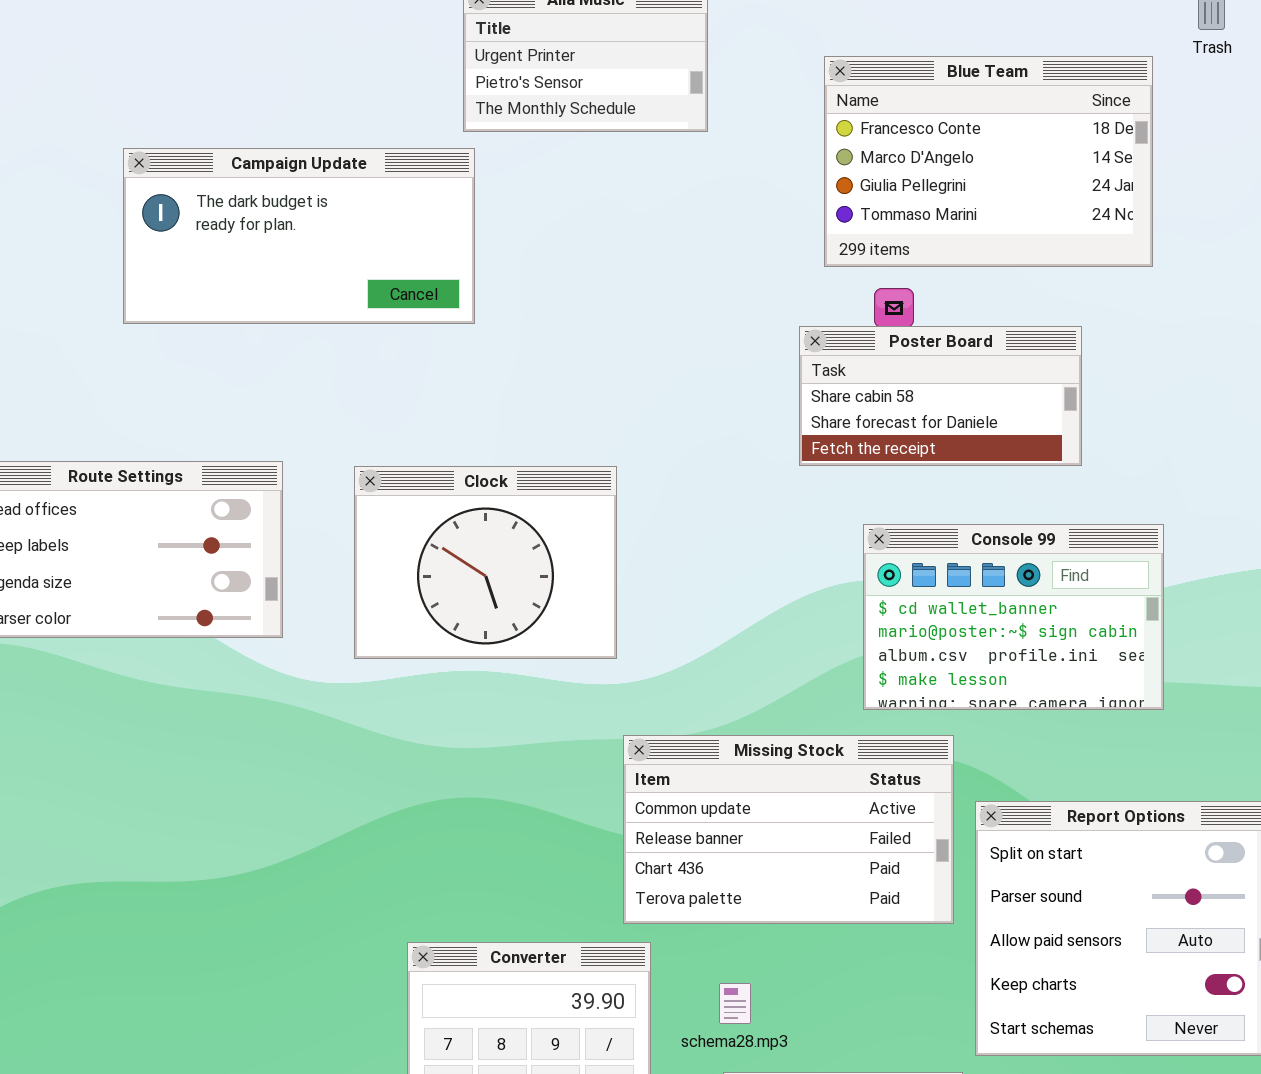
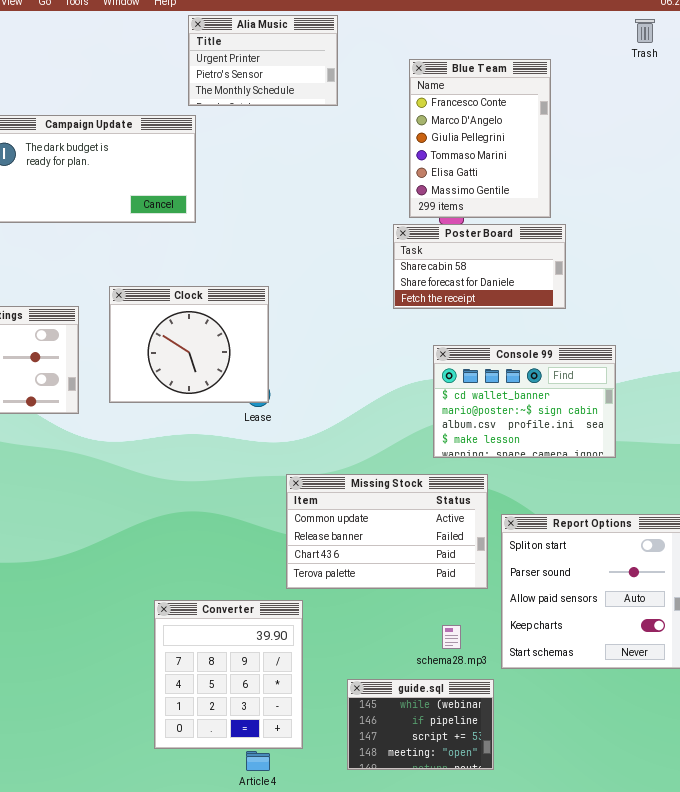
Blue Team: [824,56,1153,267] -> [409,59,551,218], resized
Clock: [354,466,617,659] -> [109,286,269,403], moved
schema28.mp3: [719,983,751,1024] -> [442,625,461,649], moved

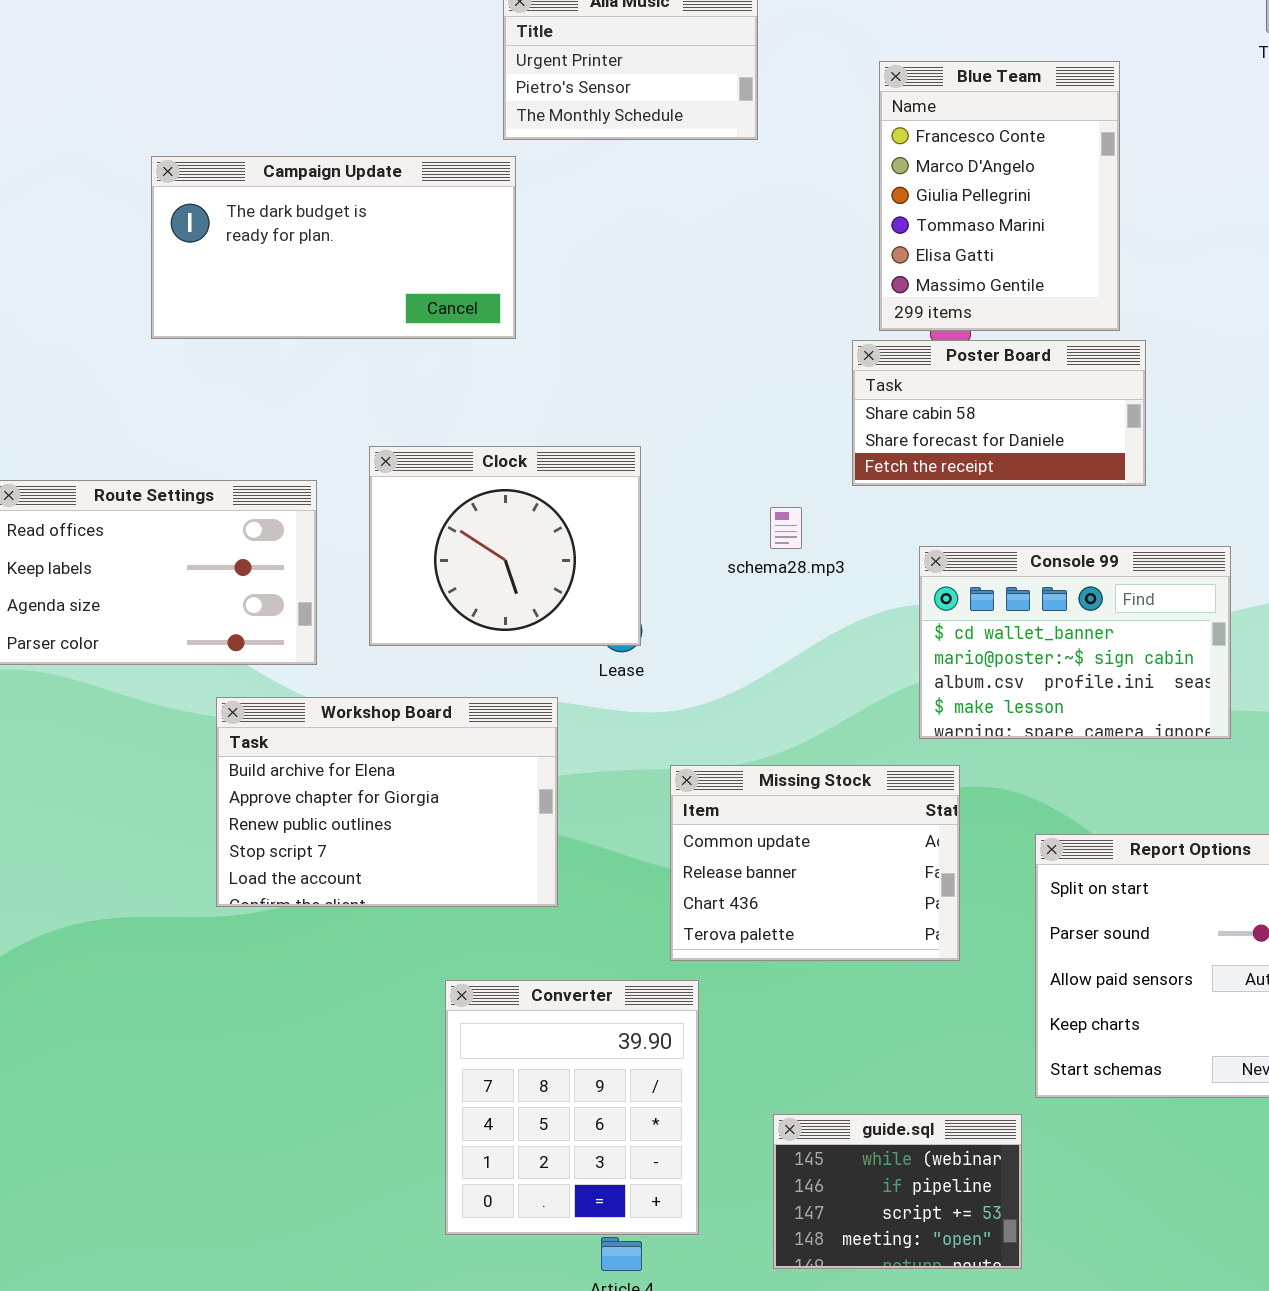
Workshop Board: none -> [216,697,558,907], opened
Missing Stock: [286,474,488,589] -> [670,765,960,961], resized
schema28.mp3: [442,625,461,649] -> [770,507,802,549], moved

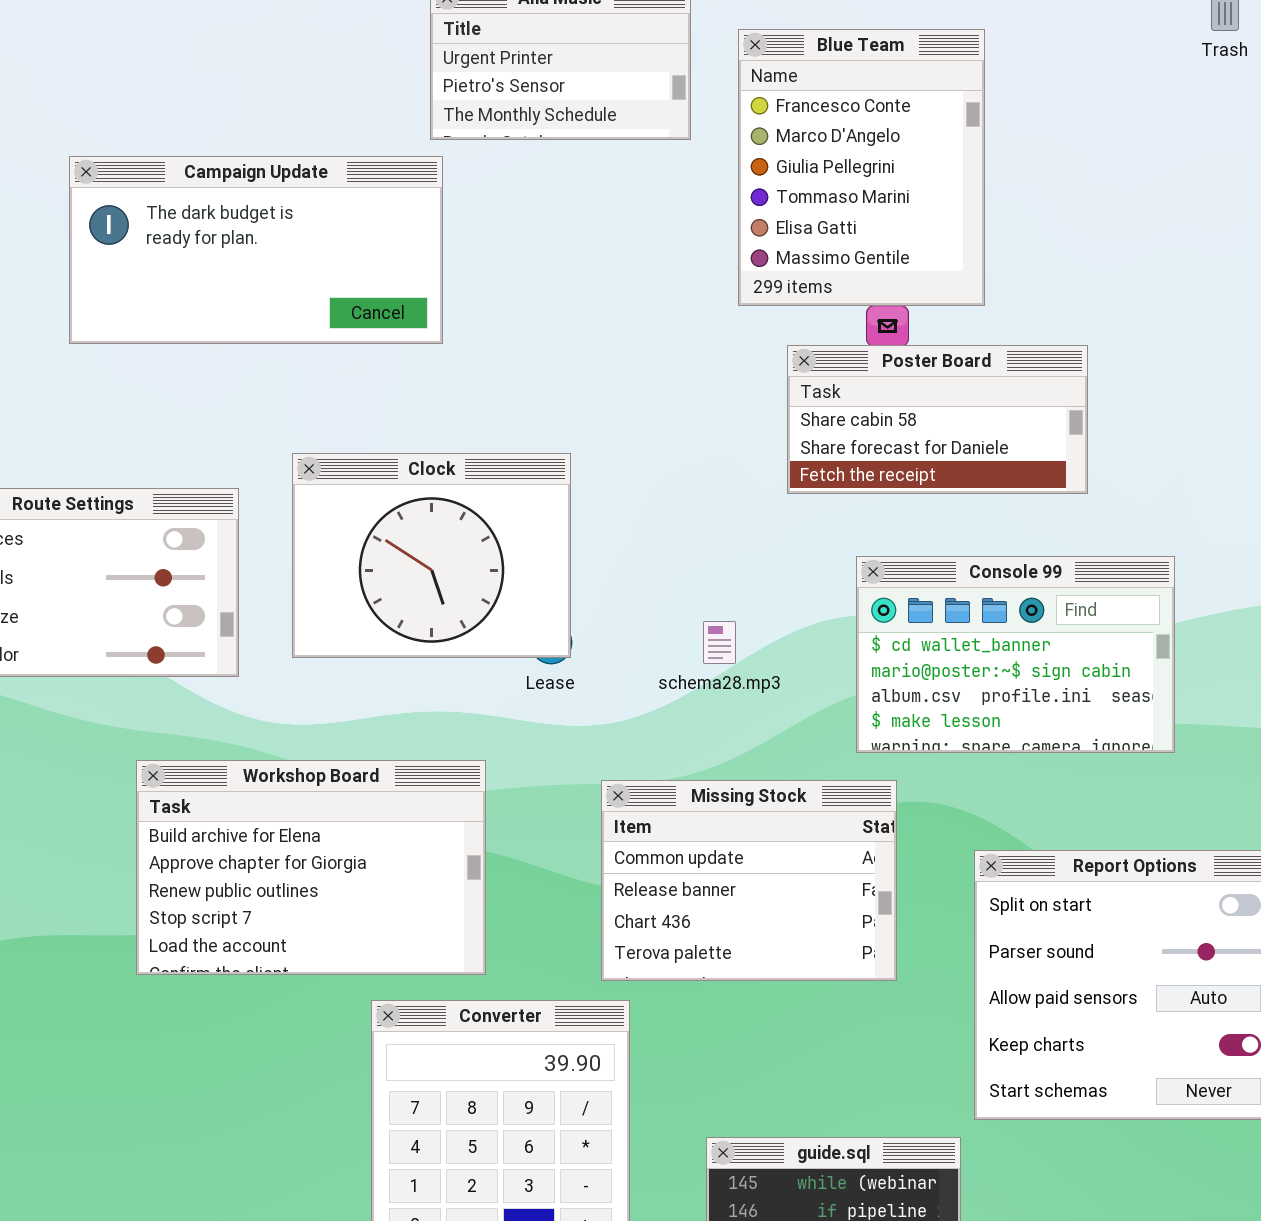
Blue Team: [879,61,1120,331] -> [738,29,985,306], moved
schema28.mp3: [770,507,802,549] -> [703,621,736,664], moved
Workshop Board: [216,697,558,907] -> [136,760,486,975], moved

